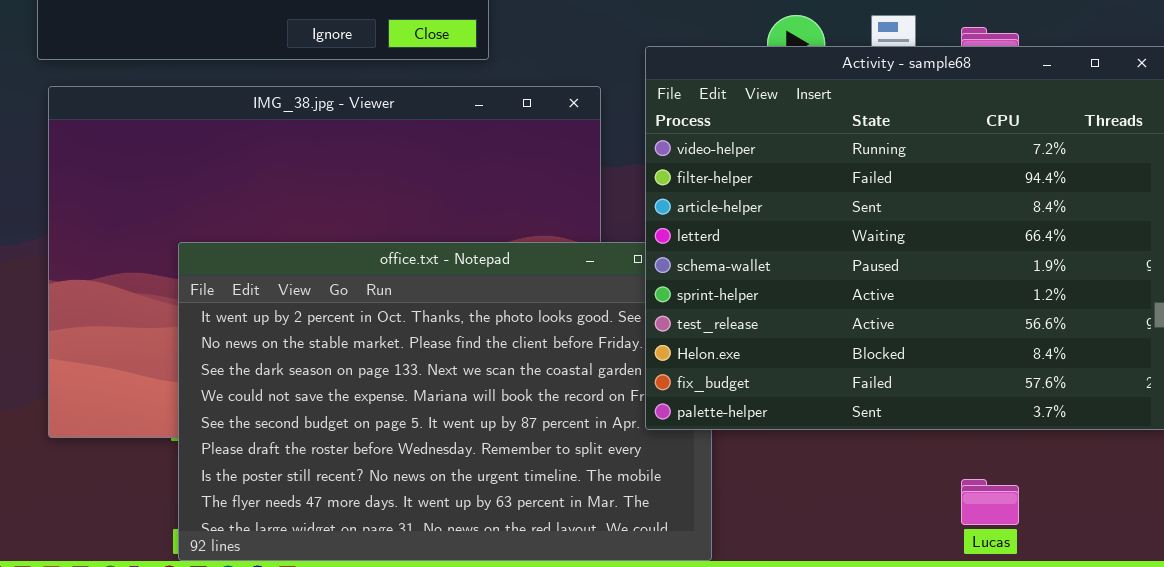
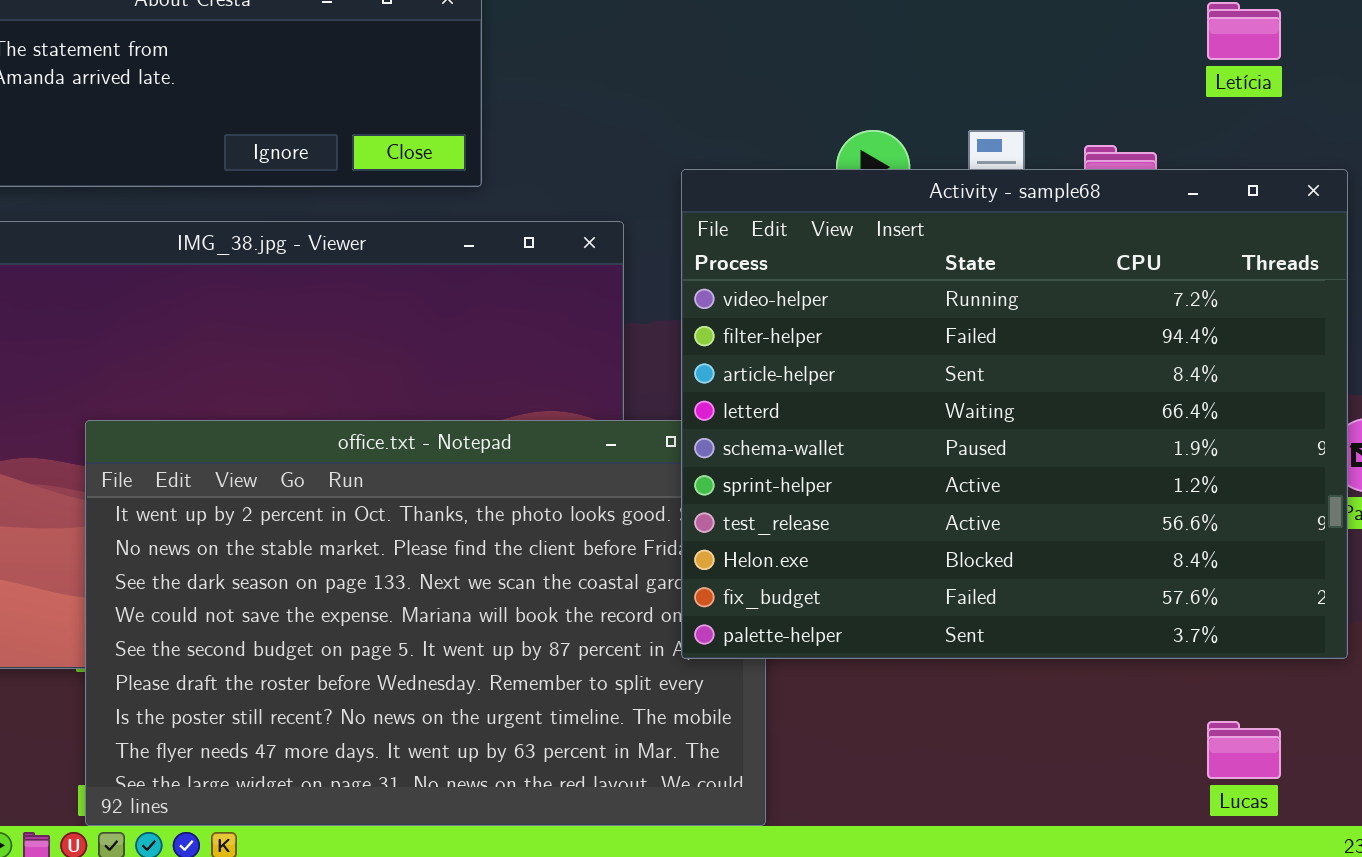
Lucas: [961,479,1019,525] -> [1207,721,1281,779], moved

